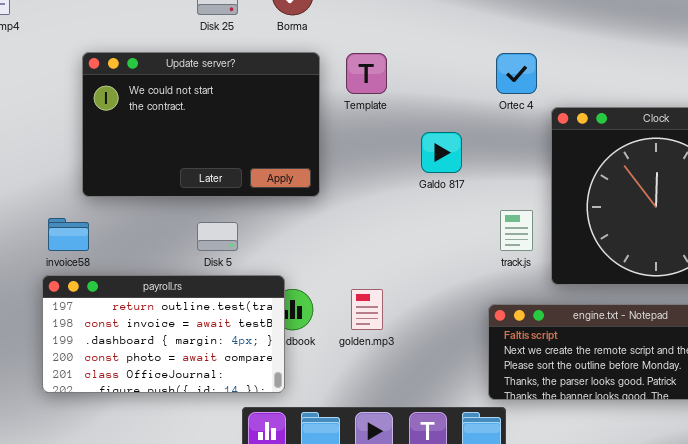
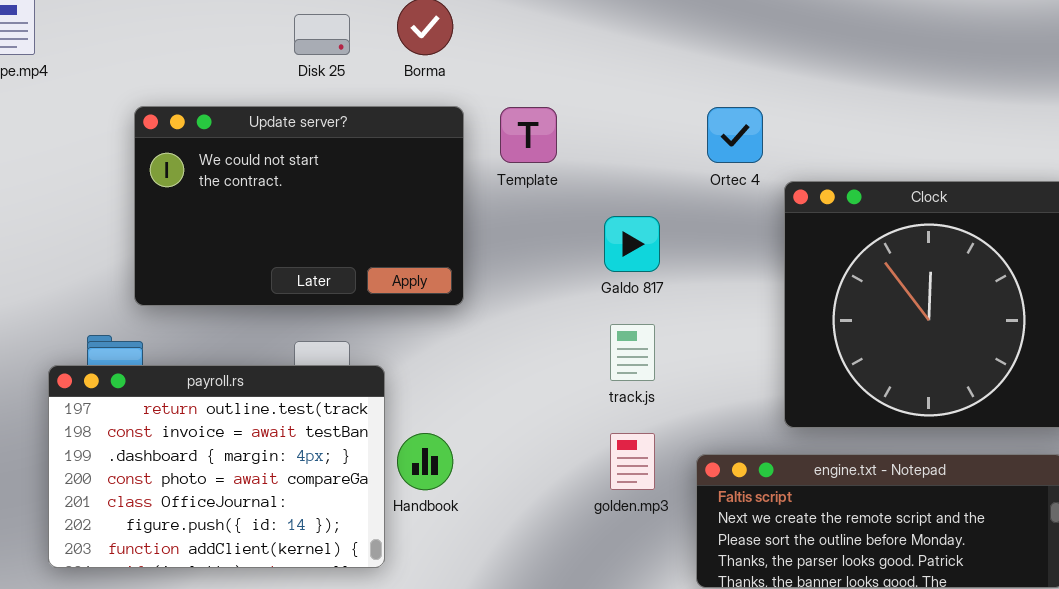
track.js: [500,210,533,251] -> [610,324,655,381], moved
payroll.rs: [42,275,285,393] -> [48,365,385,568], moved, resized
golden.mp3: [351,289,383,330] -> [610,433,655,490], moved

